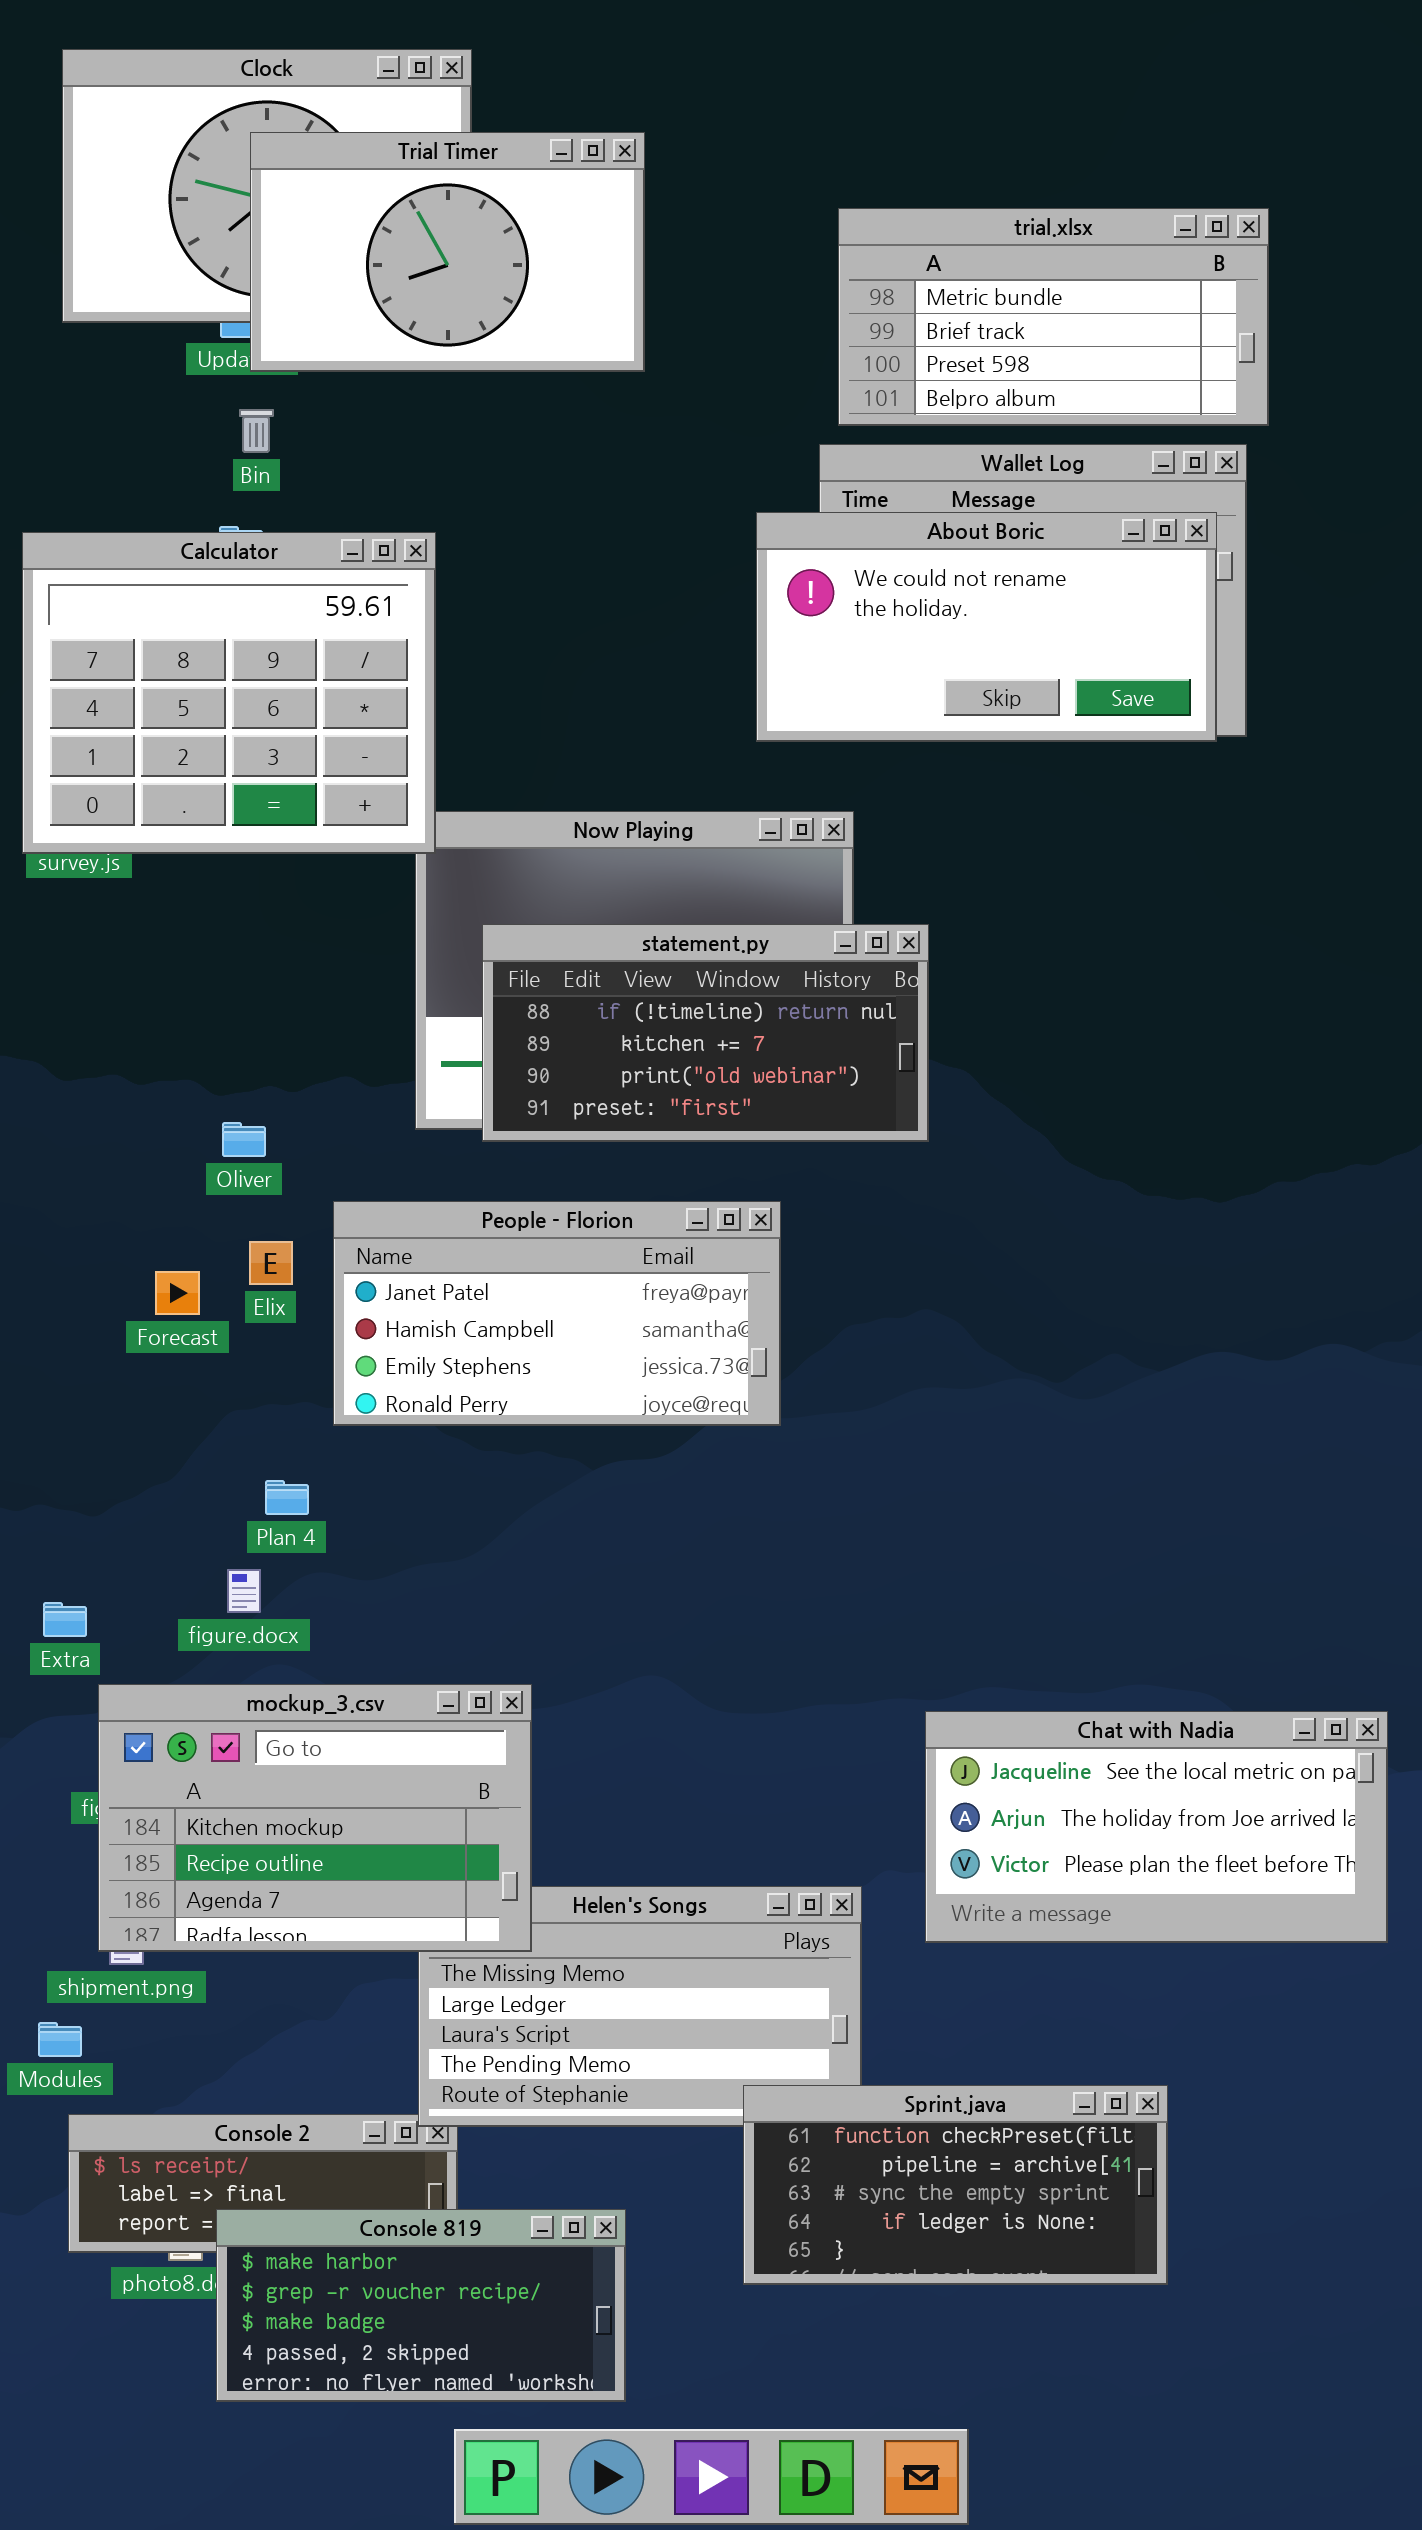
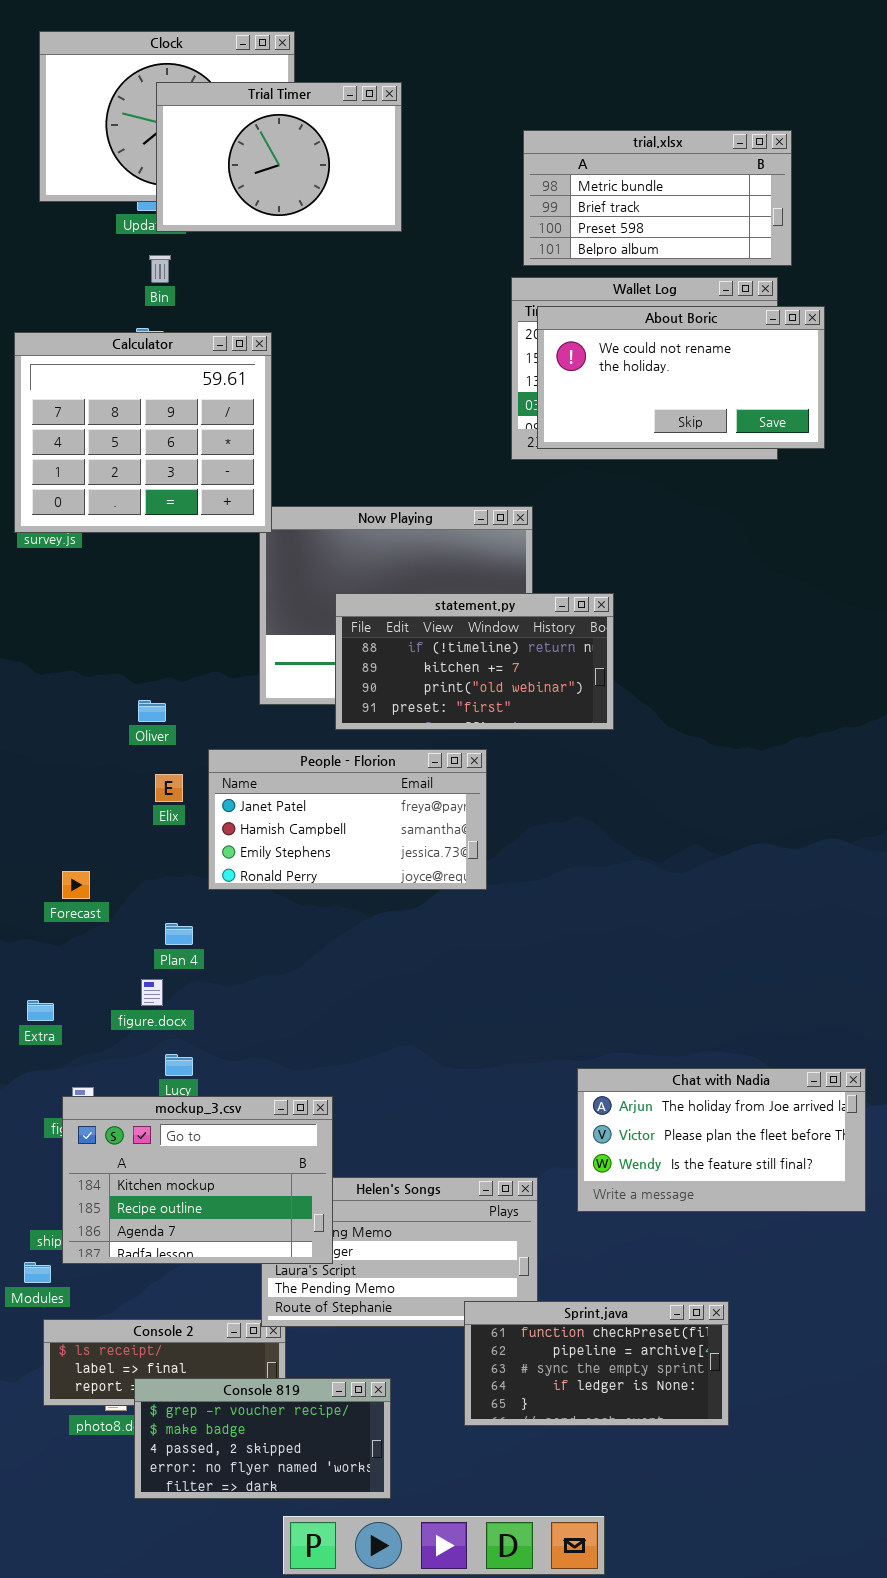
About Boric: [756,512,1217,742] -> [537,306,825,449], moved
statement.py: [482,924,929,1142] -> [335,593,614,730], moved
Forecast: [155,1271,200,1315] -> [62,871,90,899], moved
mockup_3.csv: [98,1684,532,1952] -> [62,1096,333,1264], moved
Chat with Nadia: [925,1711,1388,1943] -> [577,1068,866,1212], scrolled down 1 row
Console 819: [216,2209,626,2402] -> [134,1378,391,1499], scrolled down 1 row

